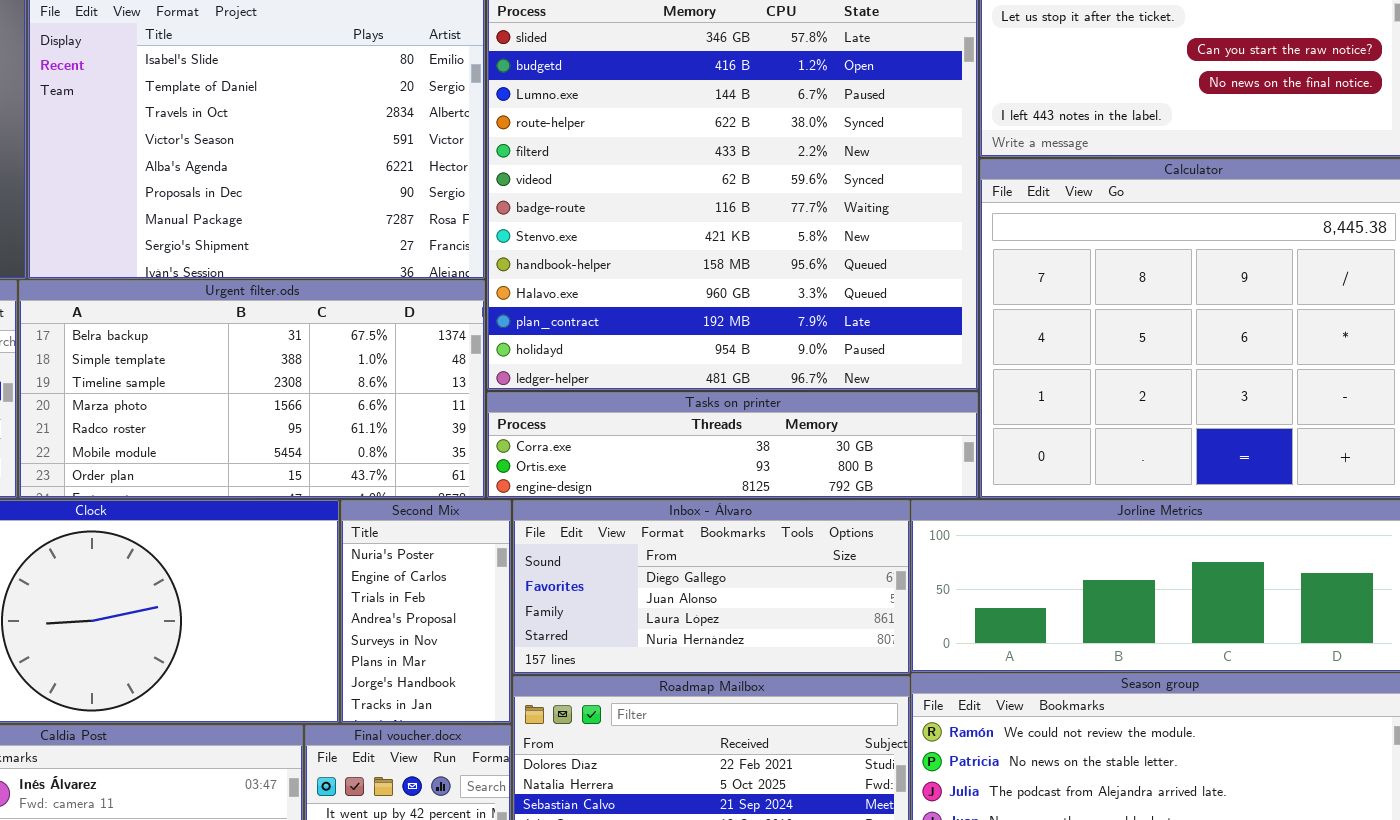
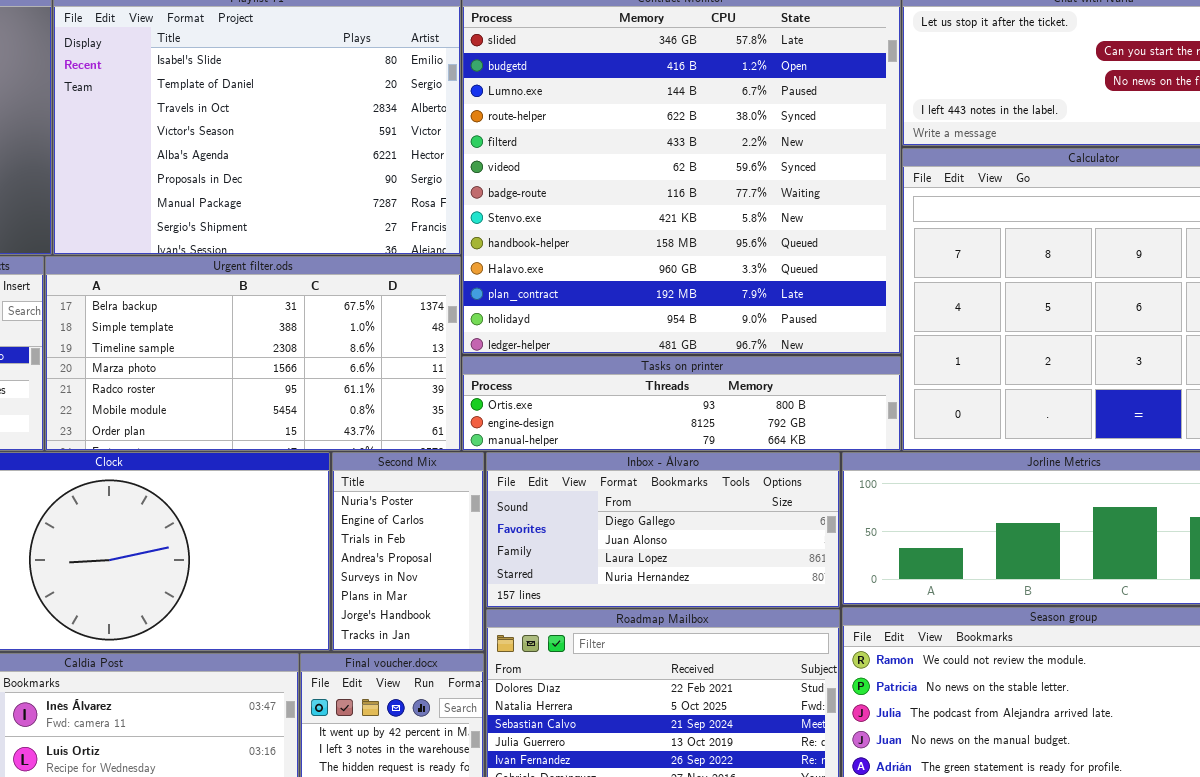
Tasks on printer: [487,392,978,498] -> [462,356,901,451], scrolled down 1 row

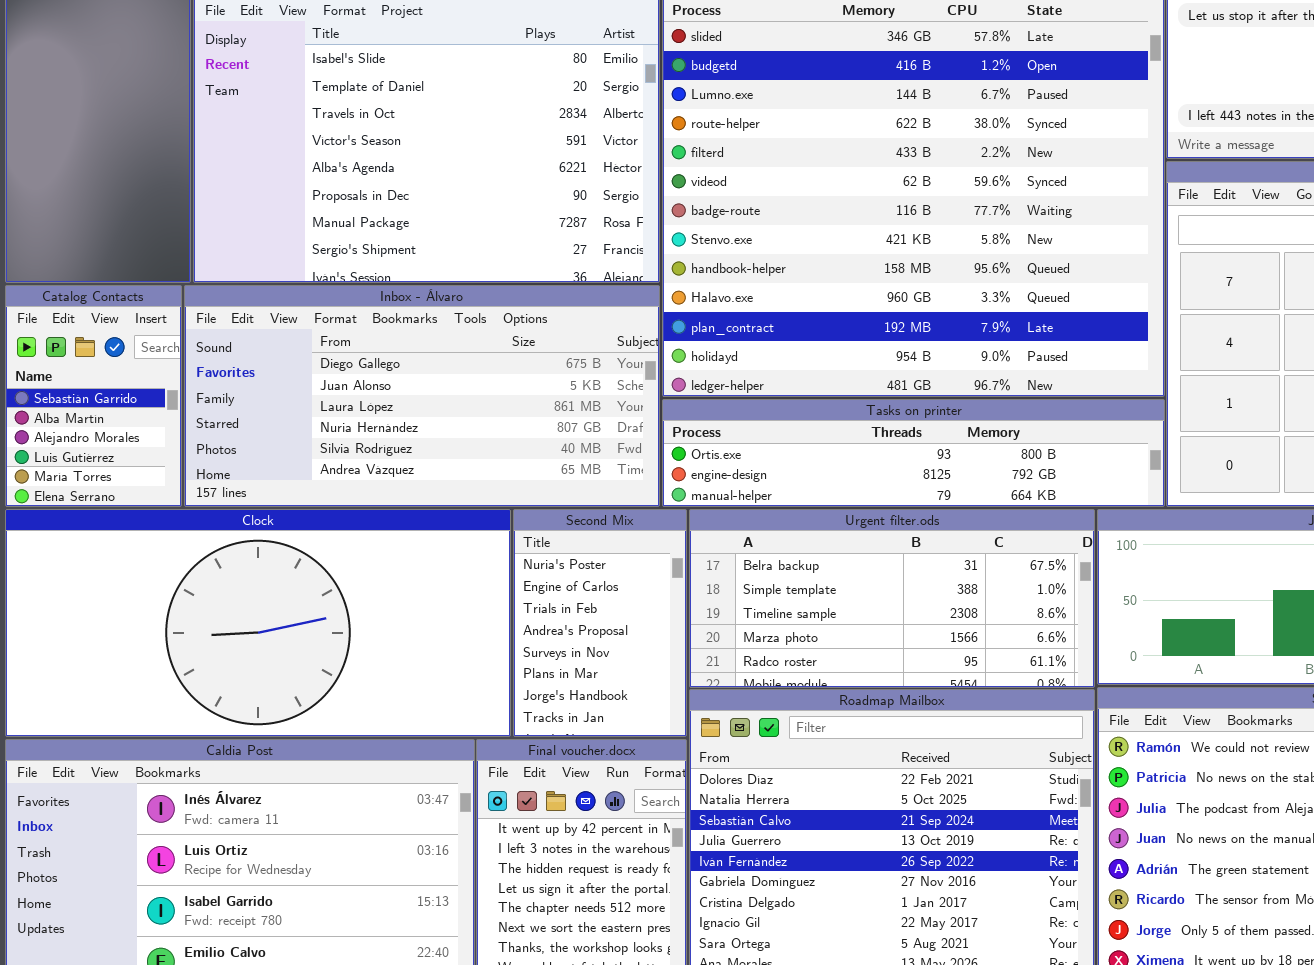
Urgent filter.ods: [45,256,461,451] -> [689,509,1095,688], moved, resized
Inbox - Álvaro: [486,452,840,608] -> [184,285,660,507], moved, resized

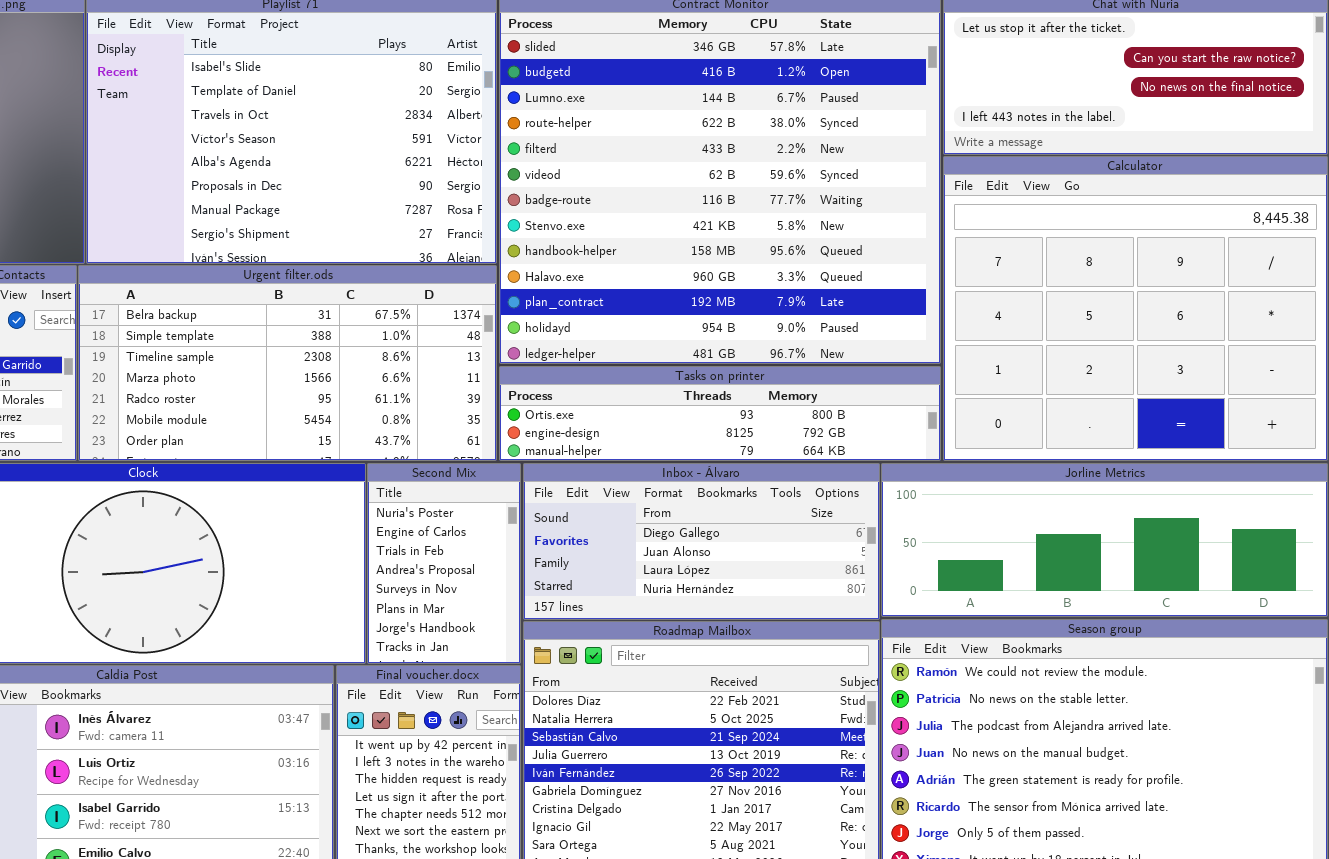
Inbox - Álvaro: [184,285,660,507] -> [523,463,880,620], moved, resized
Urgent filter.ods: [689,509,1095,688] -> [78,265,497,461], moved, resized

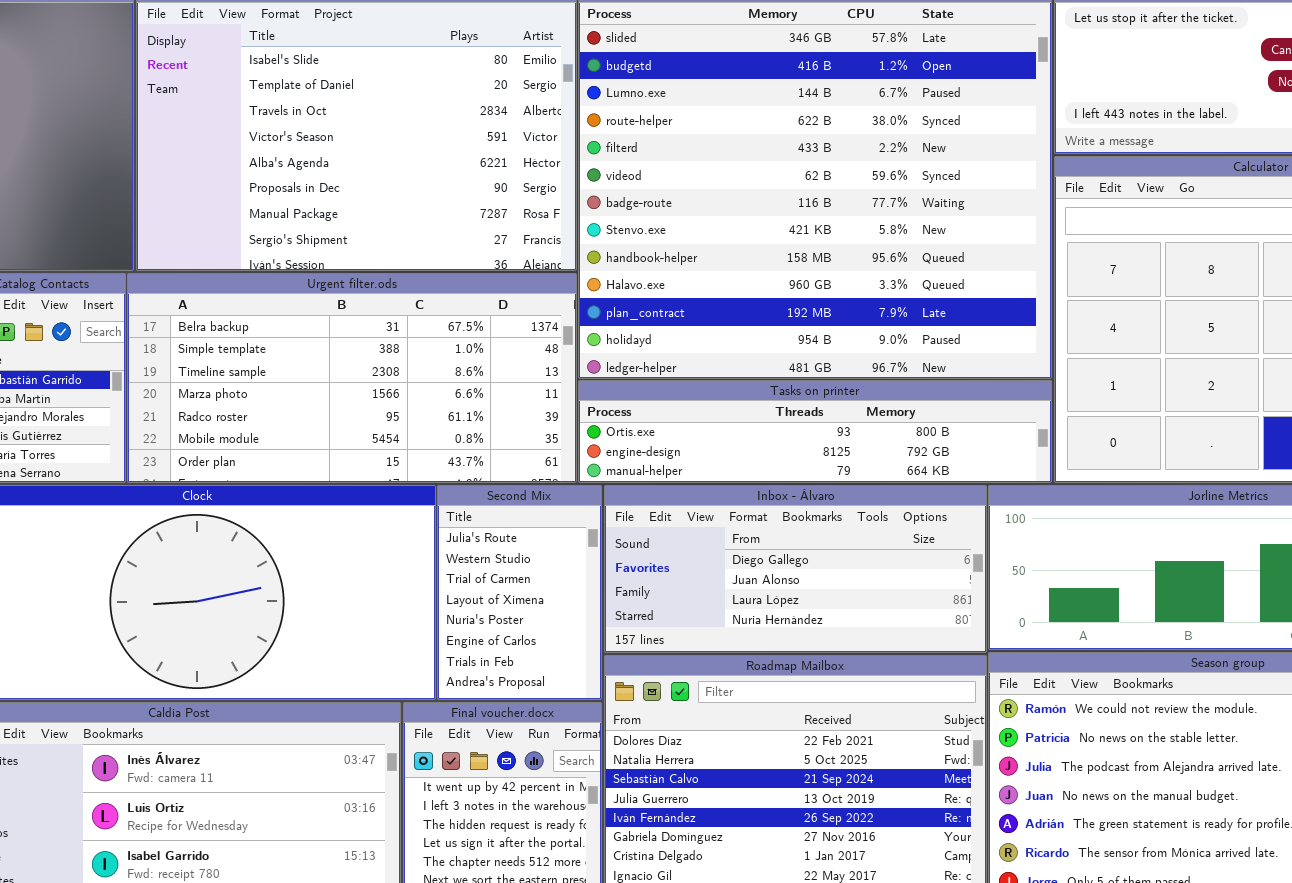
Second Mix: [367,463,521,664] -> [437,485,602,700], scrolled up 4 rows

